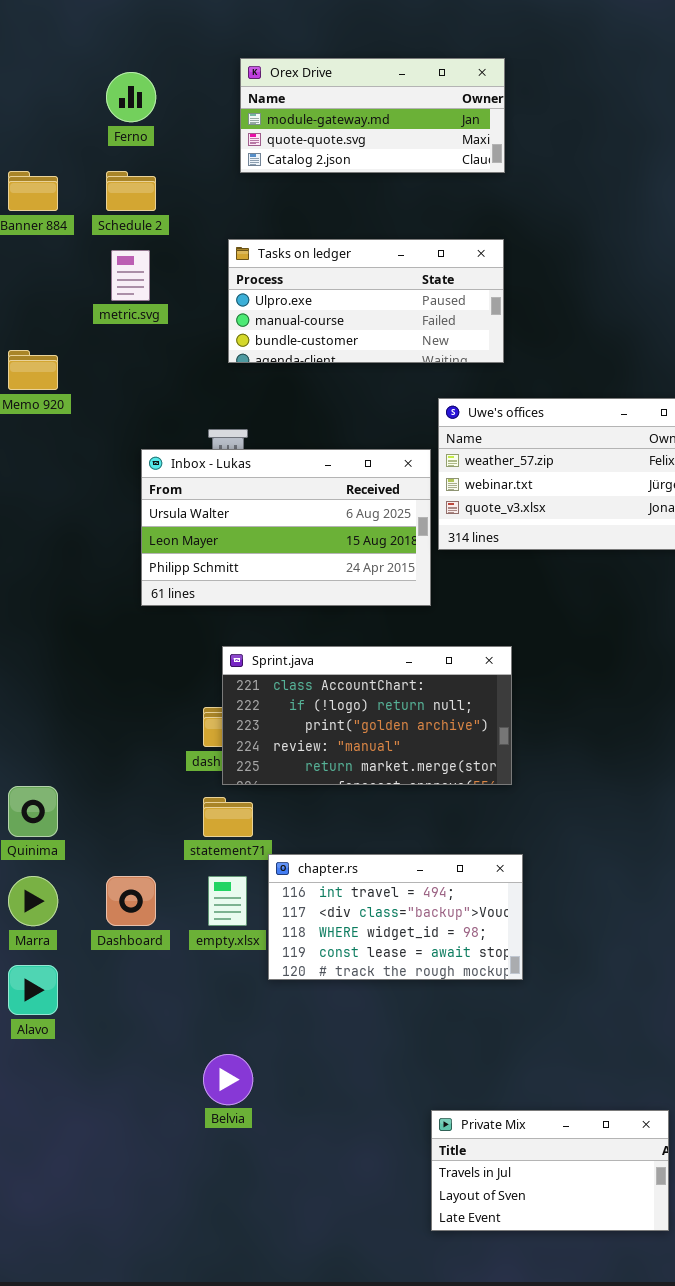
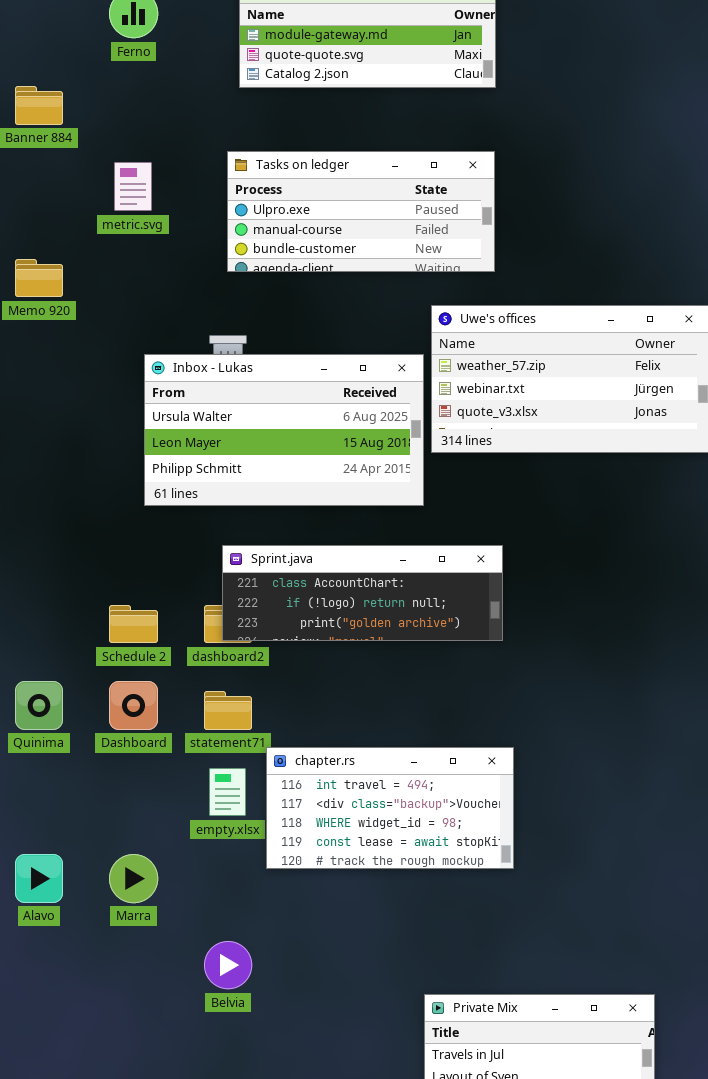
Schedule 2: [106,171,156,211] -> [109,605,158,643], moved
Sprint.java: [222,646,512,785] -> [222,545,503,641], resized
Marra: [8,876,58,926] -> [109,854,158,903], moved
Dashboard: [106,876,156,926] -> [109,681,158,730], moved

